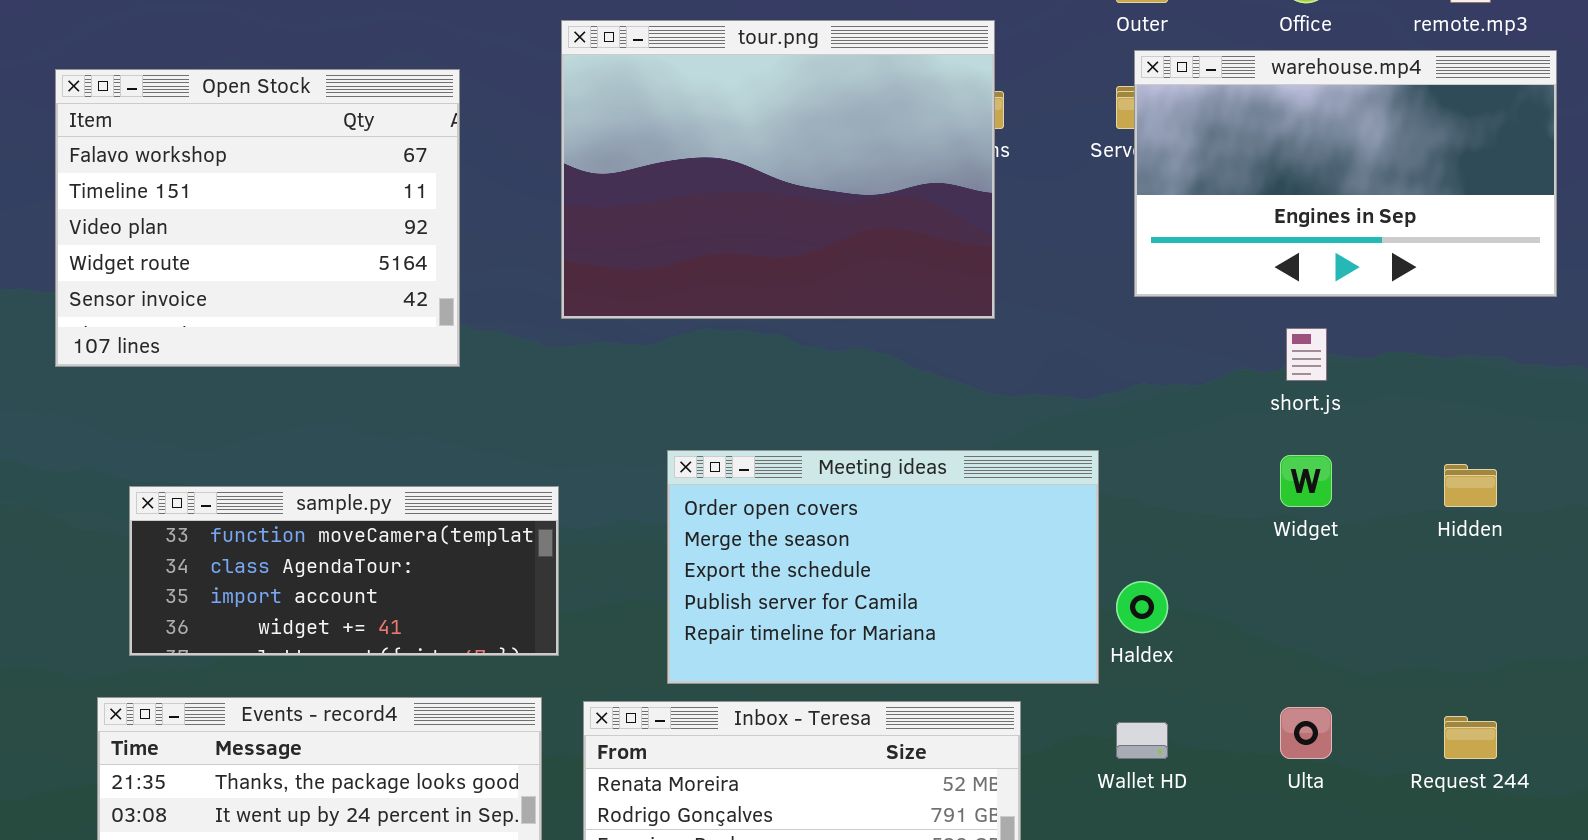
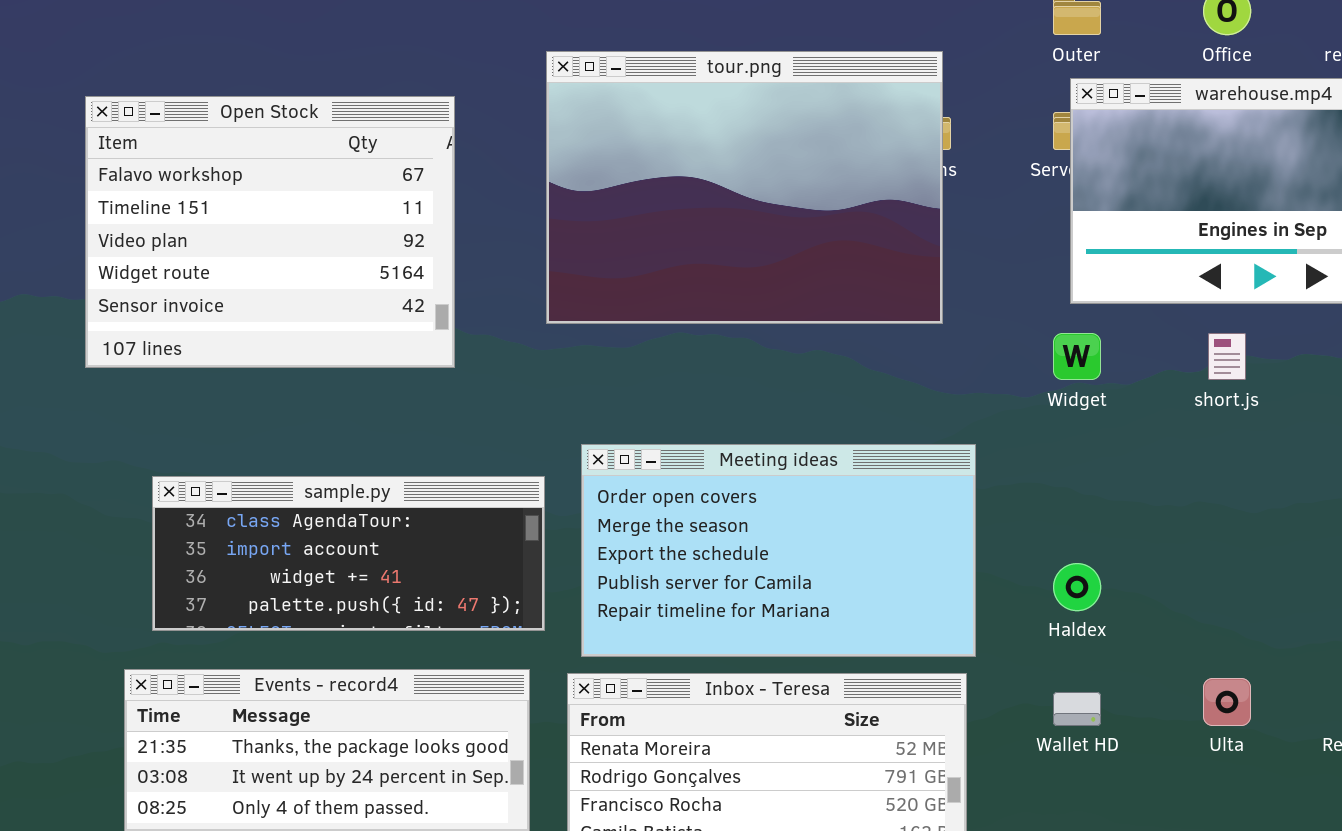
Meeting ideas: [667,450,1099,684] -> [581,444,976,657], moved
Widget: [1280,455,1332,507] -> [1053,333,1101,380], moved
sample.py: [129,486,559,656] -> [152,476,545,631], scrolled down 1 row

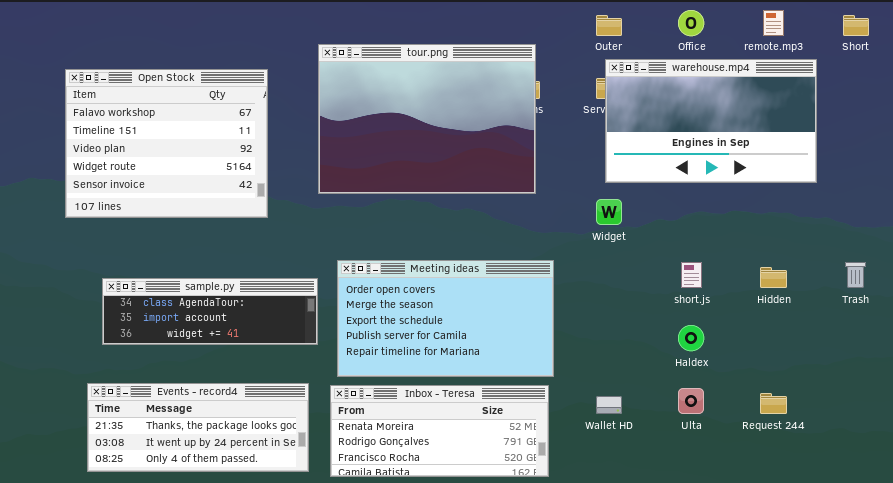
short.js: [1208,333,1246,380] -> [681,262,702,288], moved
sample.py: [152,476,545,631] -> [102,278,318,345], resized
Haldex: [1053,563,1101,611] -> [678,325,704,351], moved

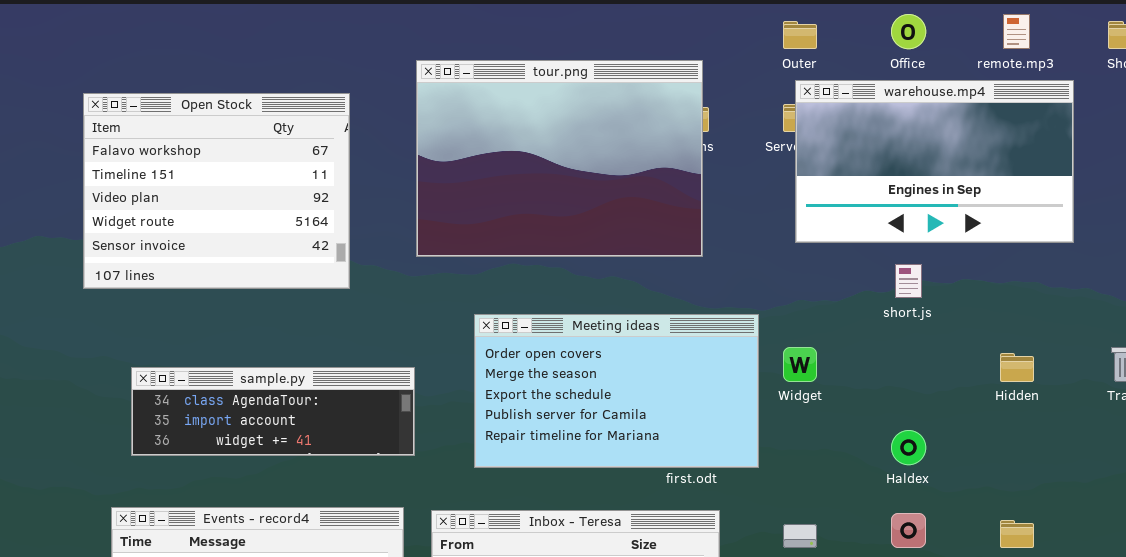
Widget: [596,199,622,225] -> [783,347,817,382], moved
Meeting ideas: [337,260,554,377] -> [474,314,759,468], moved
short.js: [681,262,702,288] -> [895,264,922,298], moved

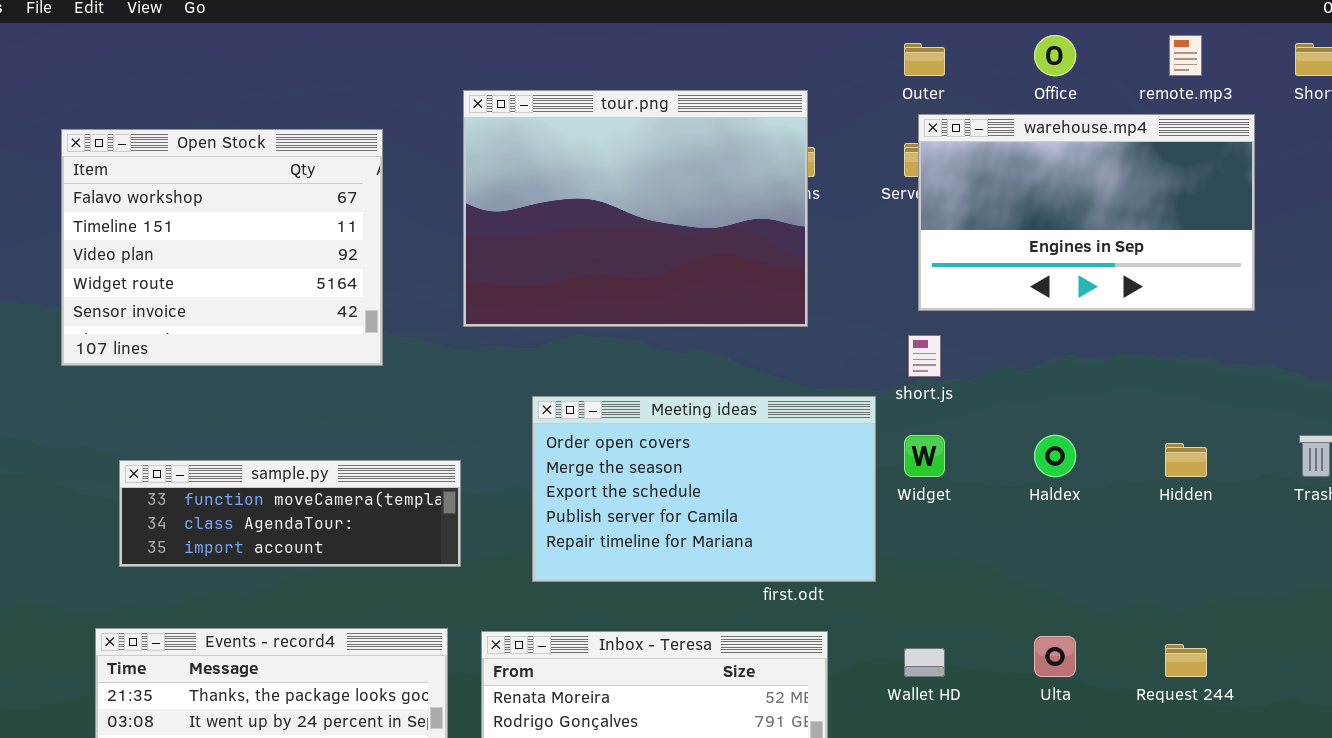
short.js: [895,264,922,298] -> [908,335,941,377], moved
sample.py: [131,367,415,456] -> [119,460,461,567], scrolled up 1 row
Haldex: [891,430,926,465] -> [1034,435,1076,477], moved

